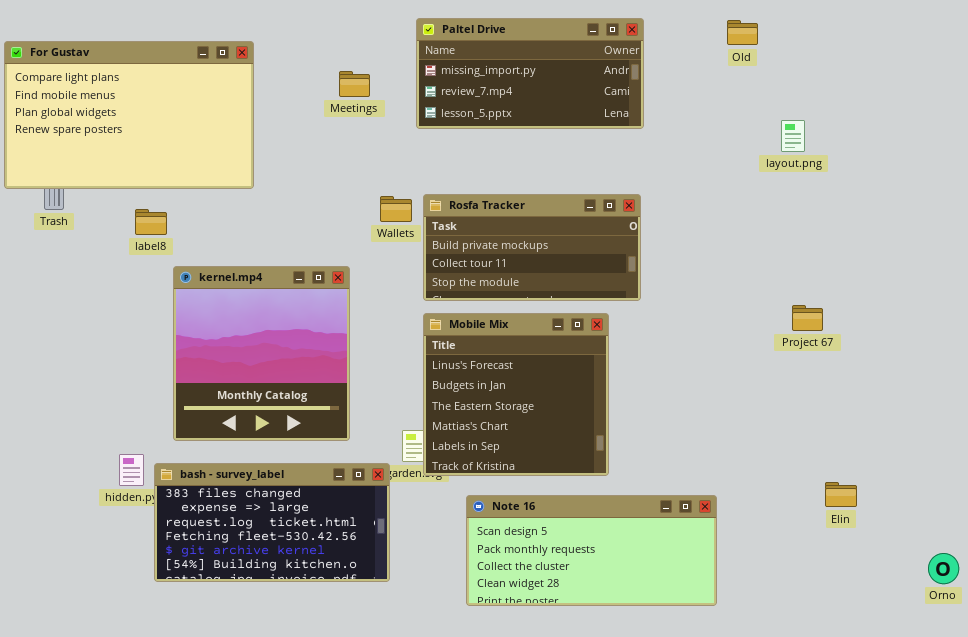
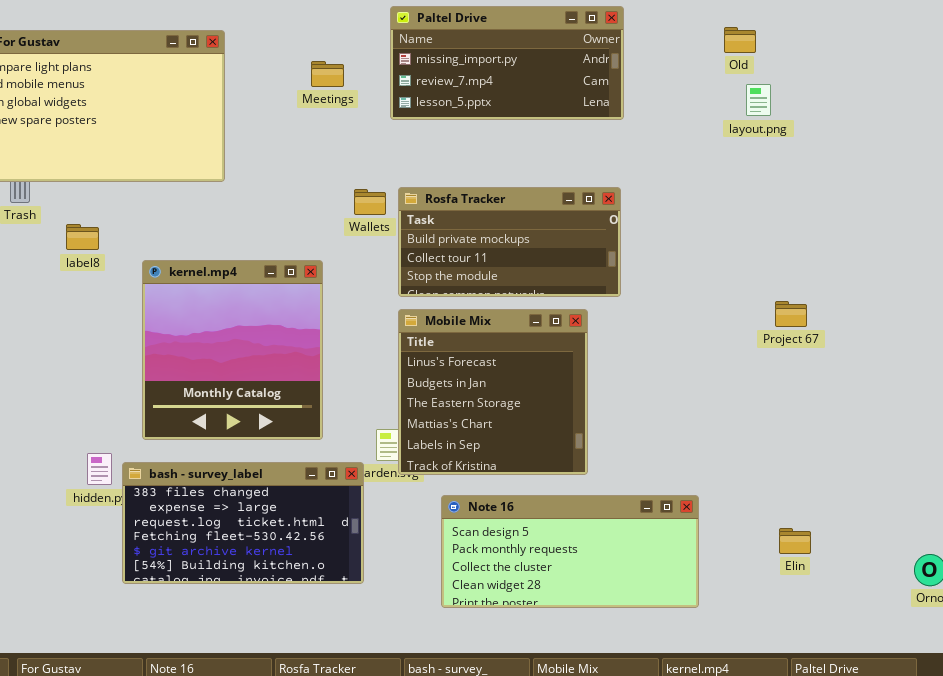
Old: [727,20,758,45] -> [724,27,756,53], moved
layout.png: [781,120,805,152] -> [746,84,771,116], moved
label8: [135,209,167,235] -> [66,224,99,250], moved
Elin: [825,482,857,507] -> [779,528,811,554], moved

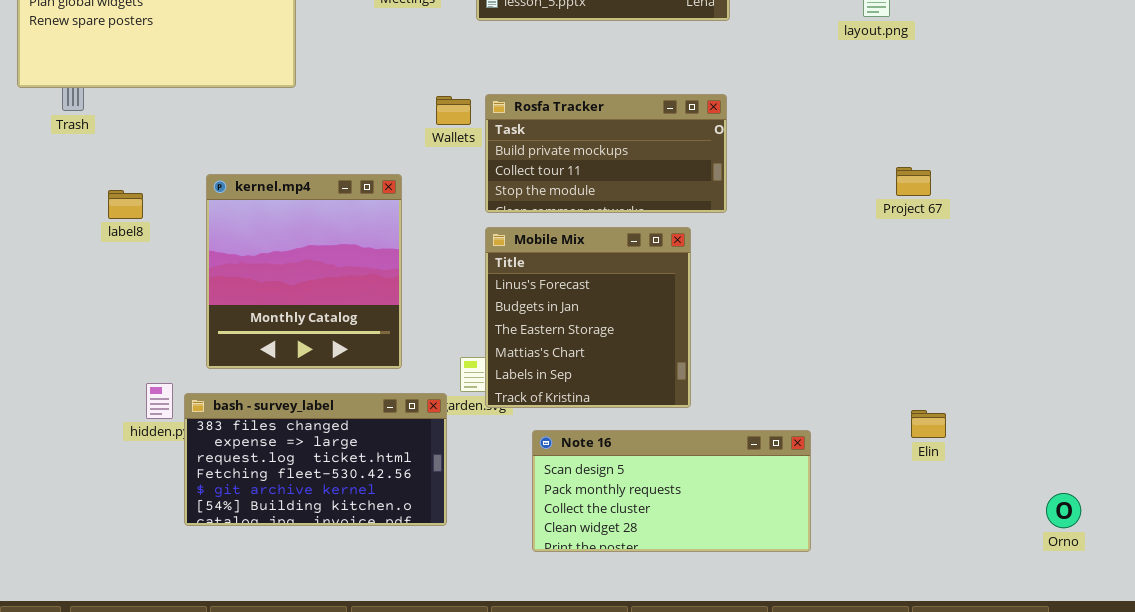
label8: [66,224,99,250] -> [108,190,143,219], moved
Project 67: [775,301,807,327] -> [896,167,931,196], moved
Elin: [779,528,811,554] -> [911,410,946,438], moved

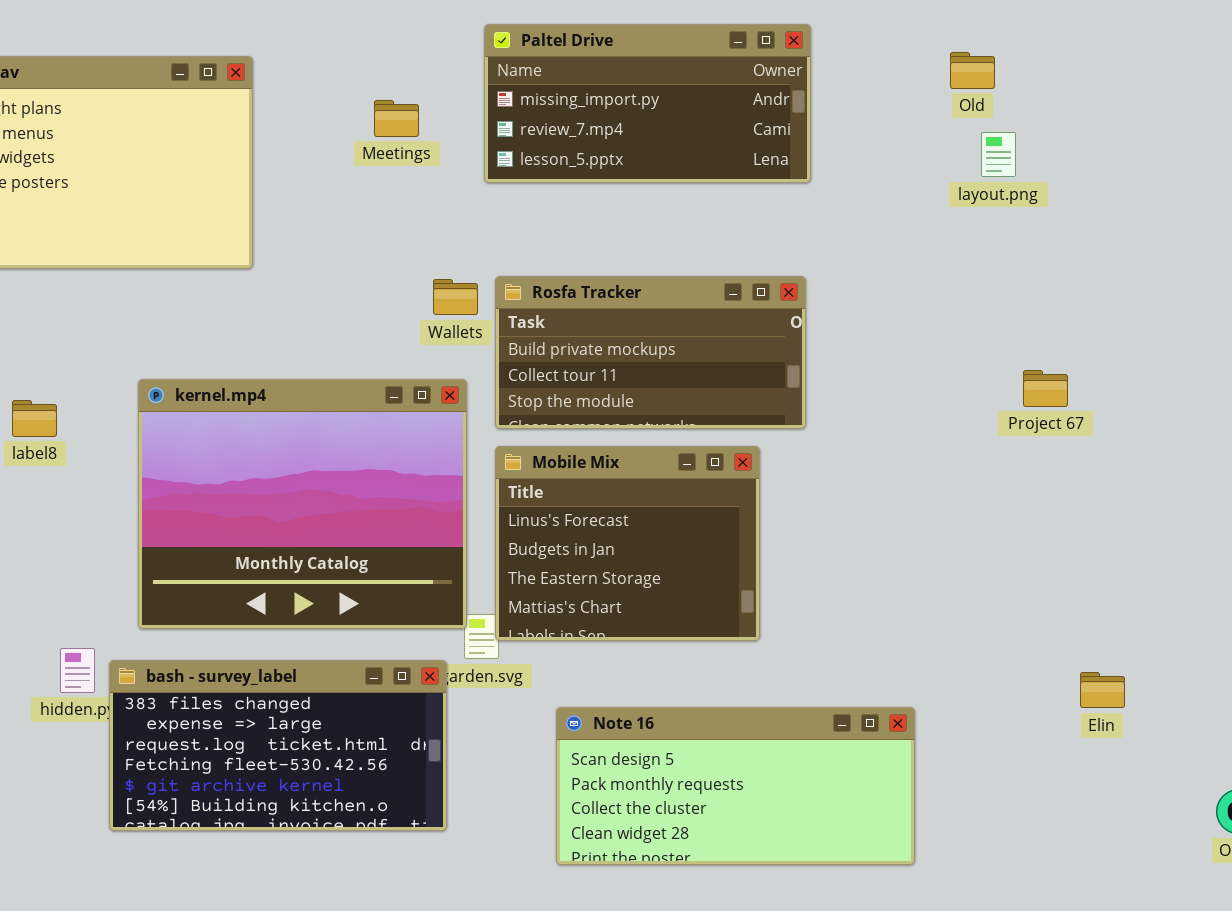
kernel.mp4: [206,174,402,369] -> [138,379,467,629], resized
Mobile Mix: [485,227,691,408] -> [495,446,760,641], resized
Elin: [911,410,946,438] -> [1080,672,1125,708], moved

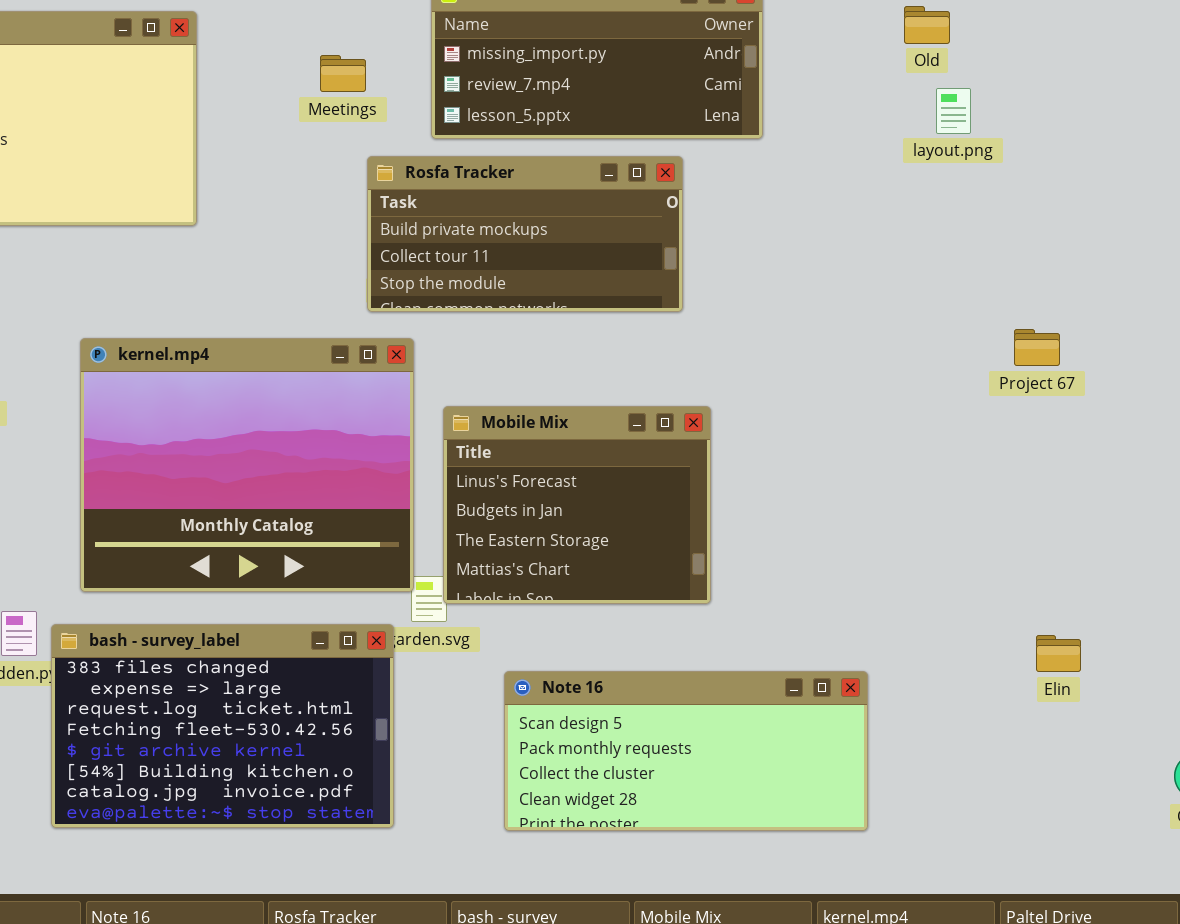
Rosfa Tracker: [495,276,806,429] -> [367,156,683,312], moved
Project 67: [1023,370,1068,407] -> [1014,329,1060,366], moved
bash - survey_label: [109,660,447,831] -> [51,624,394,828], resized

